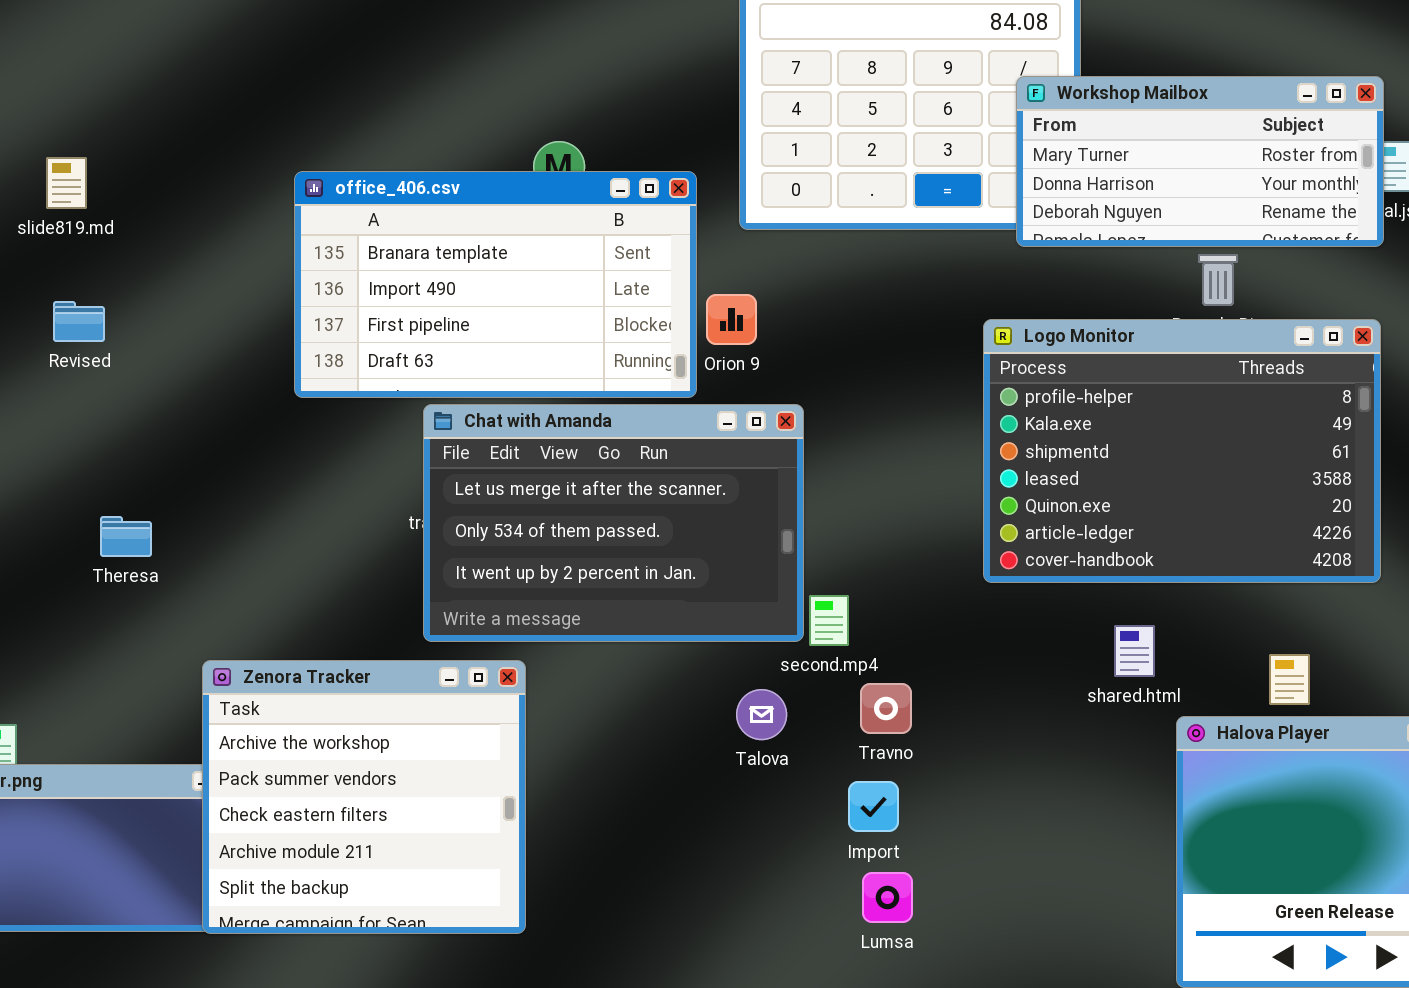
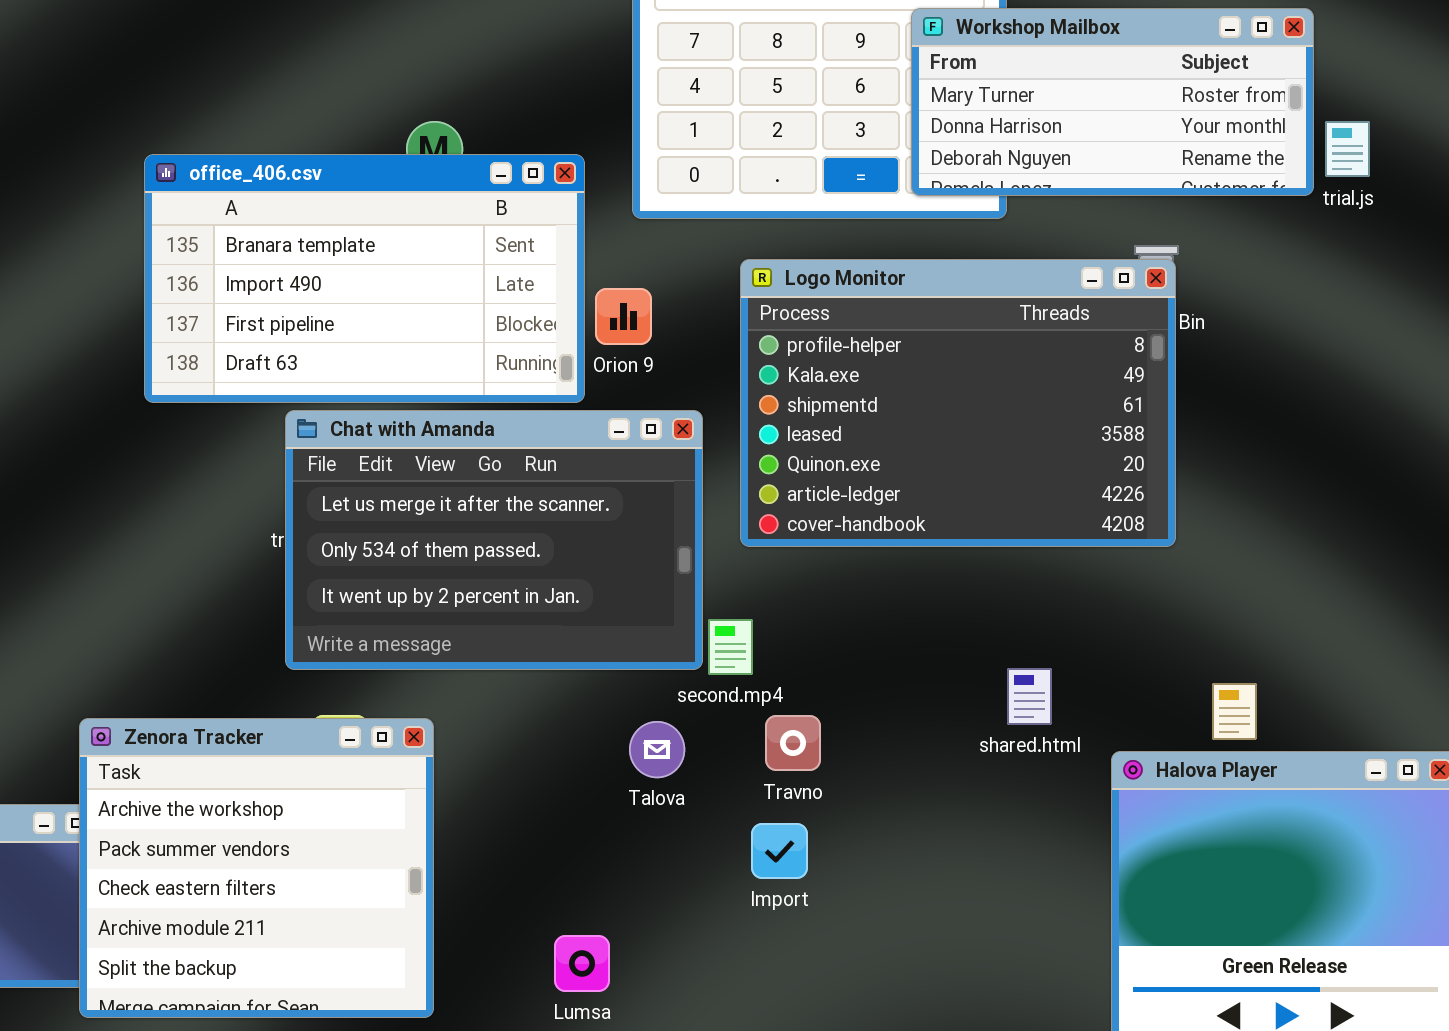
Workshop Mailbox: [1016,76,1384,247] -> [911,8,1314,196], moved
Logo Monitor: [983,319,1381,583] -> [740,259,1176,547], moved
shared.html: [1114,625,1155,677] -> [1007,668,1052,725], moved
Zenora Tracker: [202,660,526,934] -> [79,718,434,1018], moved
Lumsa: [862,872,913,923] -> [554,935,610,992], moved

